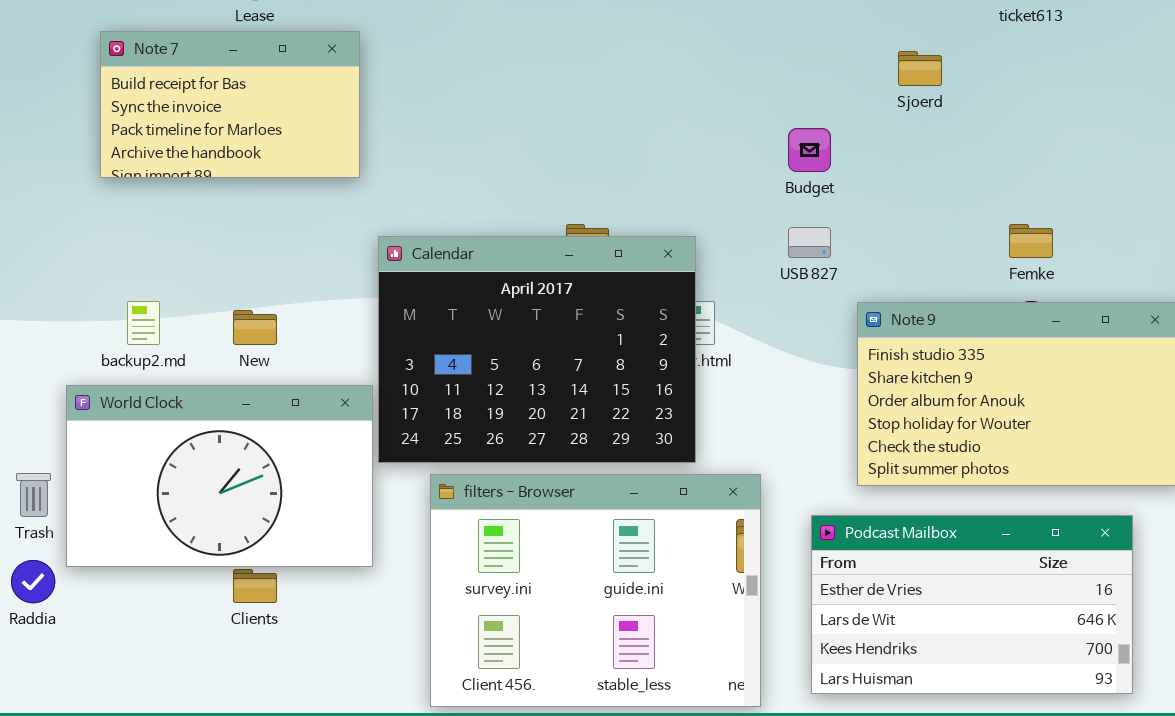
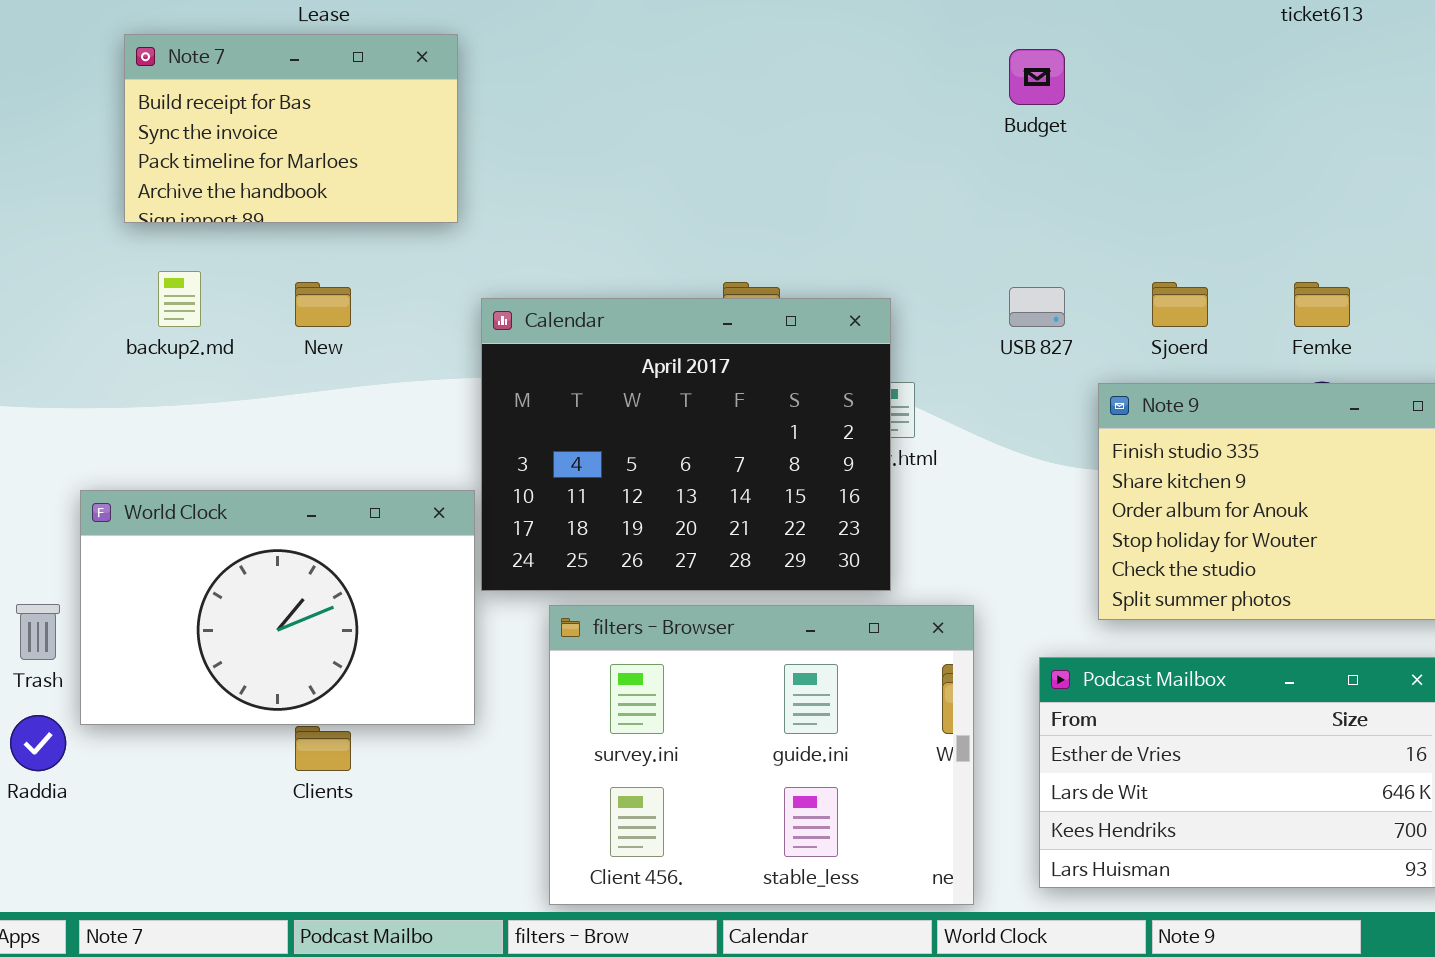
Sjoerd: [898,51,942,86] -> [1152,282,1208,327], moved
Budget: [788,128,831,172] -> [1009,49,1065,105], moved
backup2.md: [127,301,160,345] -> [158,271,201,327], moved
New: [233,310,277,345] -> [295,282,351,327], moved

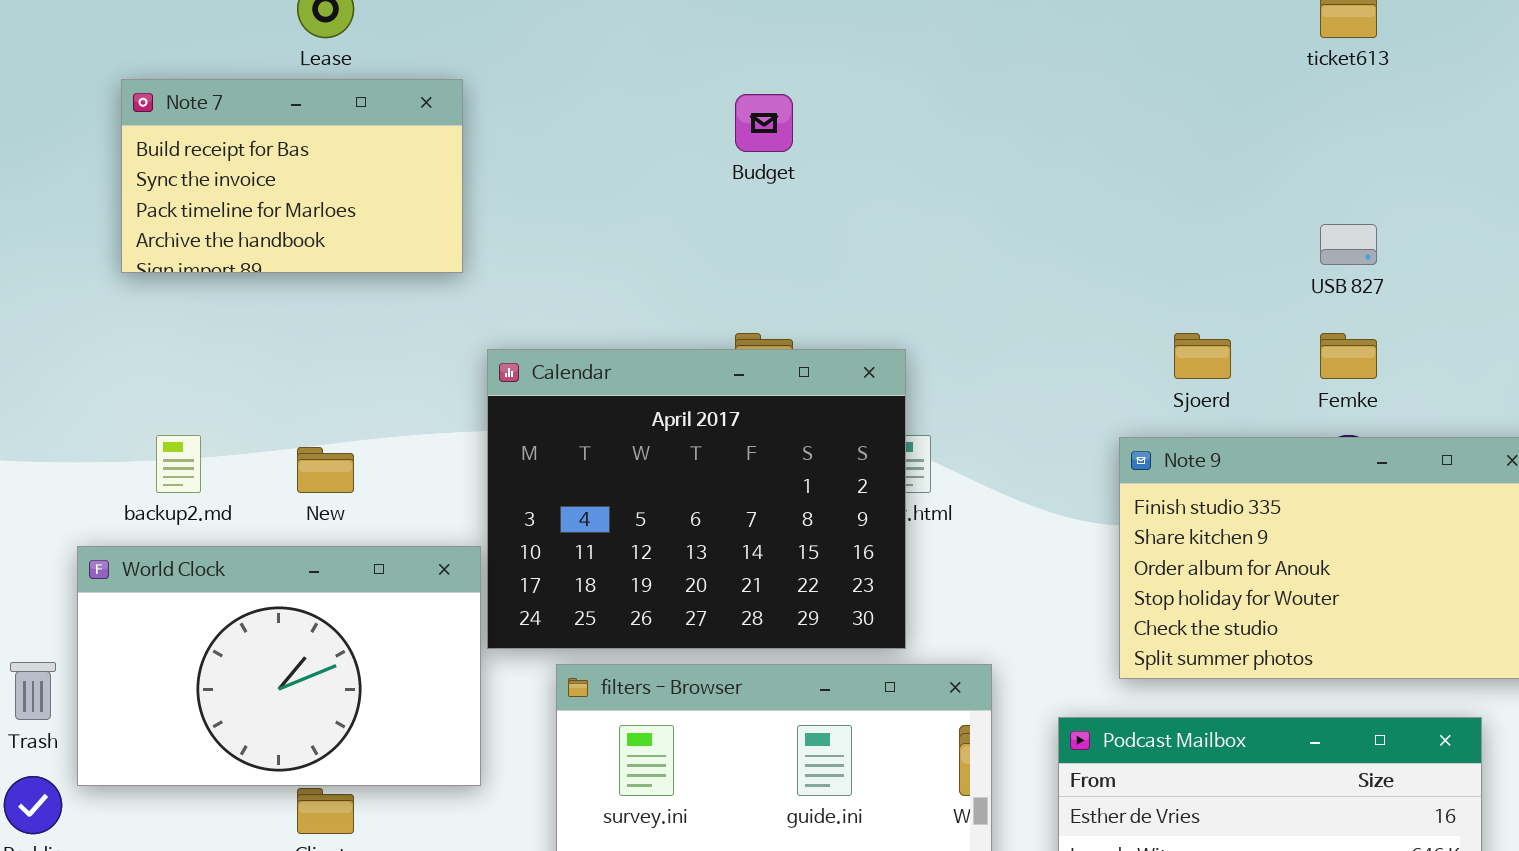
Budget: [1009,49,1065,105] -> [735,94,793,152], moved
backup2.md: [158,271,201,327] -> [156,435,201,493], moved
New: [295,282,351,327] -> [297,447,354,493], moved
USB 827: [1009,287,1065,327] -> [1320,224,1377,265], moved

